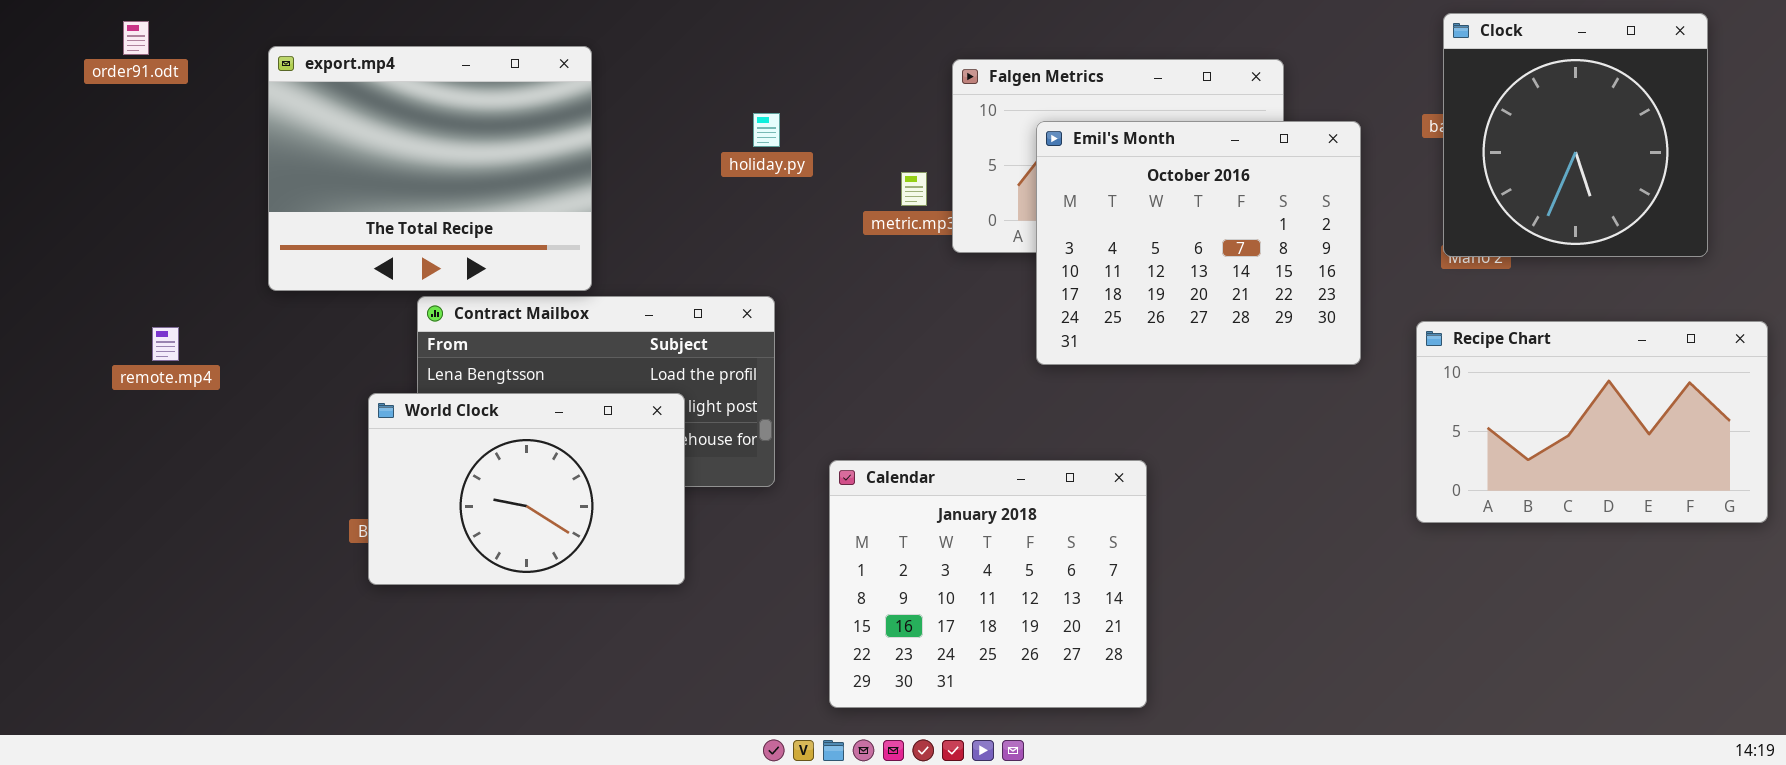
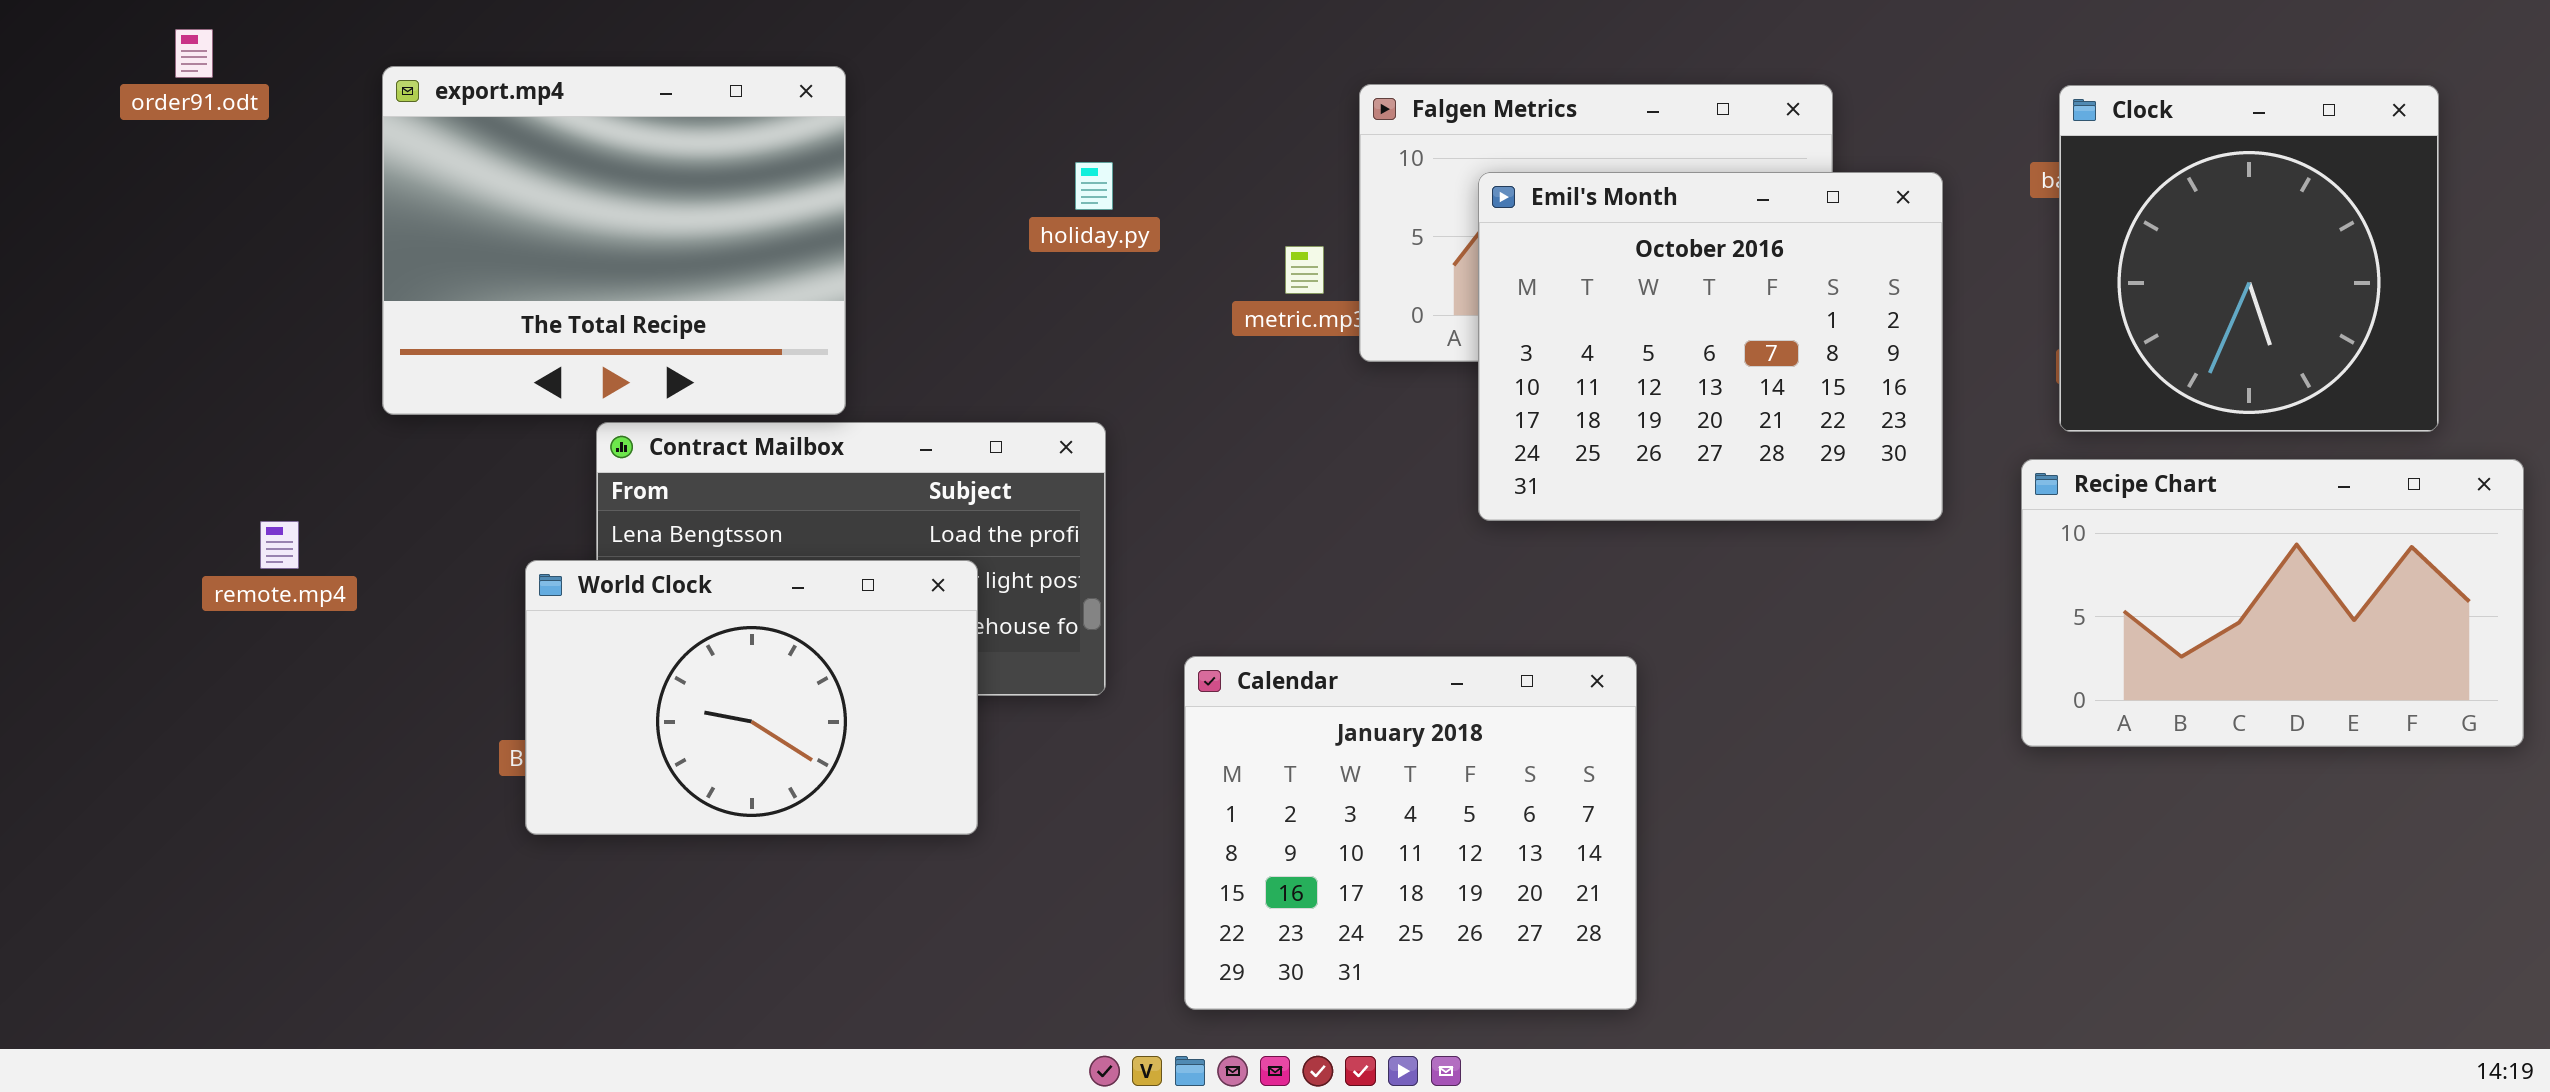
Clock: [1443,13,1708,257] -> [2059,85,2439,432], moved
remote.mp4: [152,327,179,361] -> [260,521,299,569], moved

